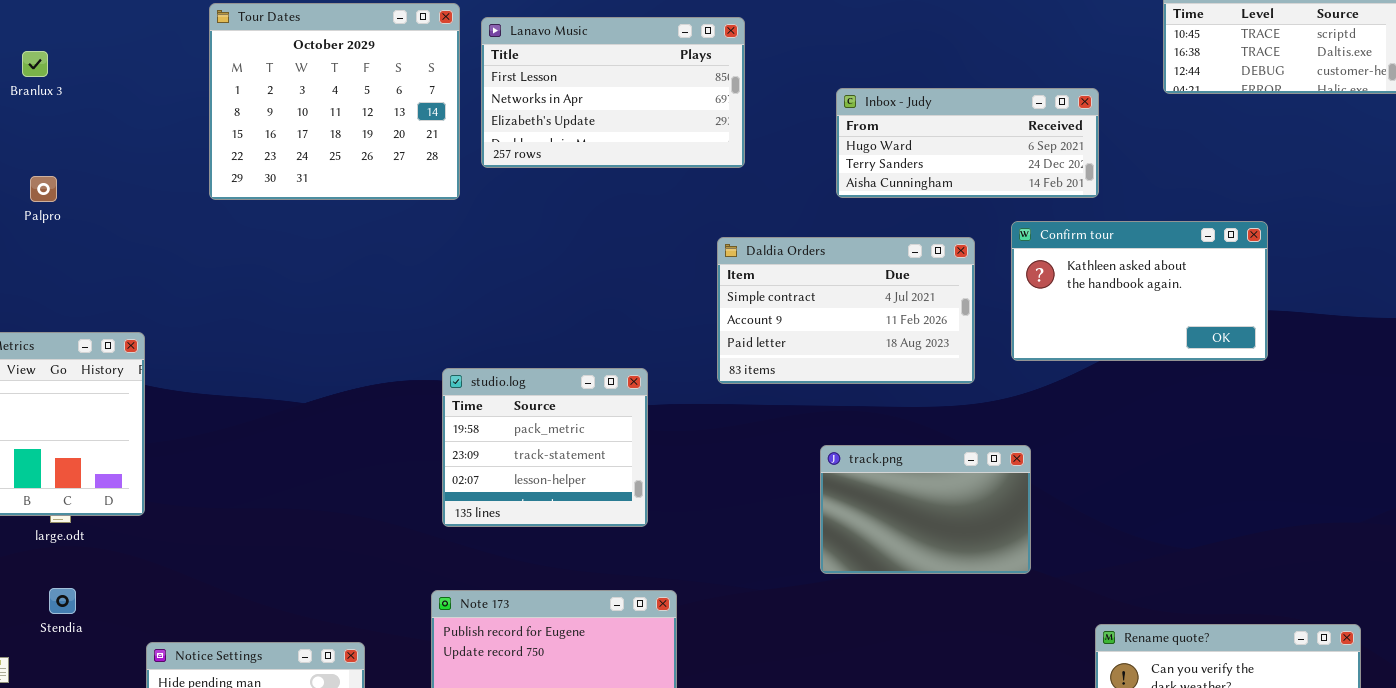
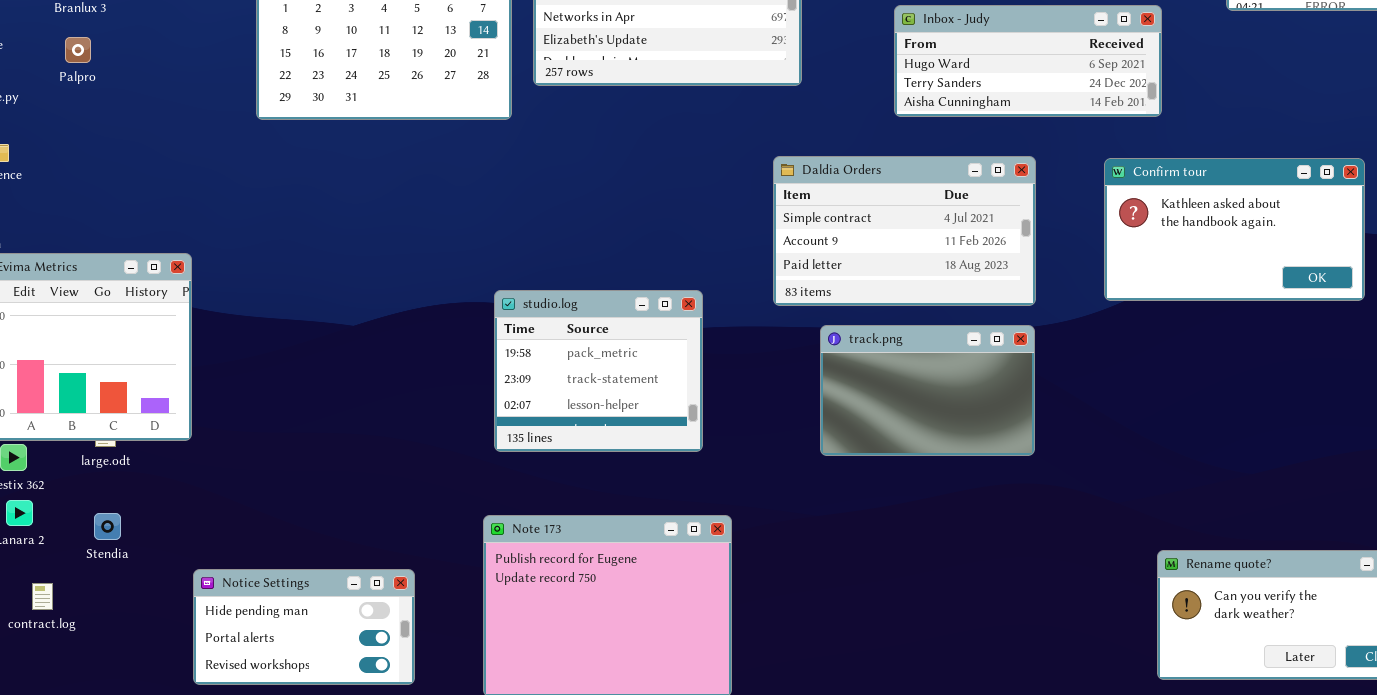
Palpro: [30,176,57,202] -> [65,37,91,63], moved
Confirm tour: [1011,221,1268,361] -> [1104,158,1365,301], moved
track.png: [820,445,1031,574] -> [820,325,1035,456], moved

